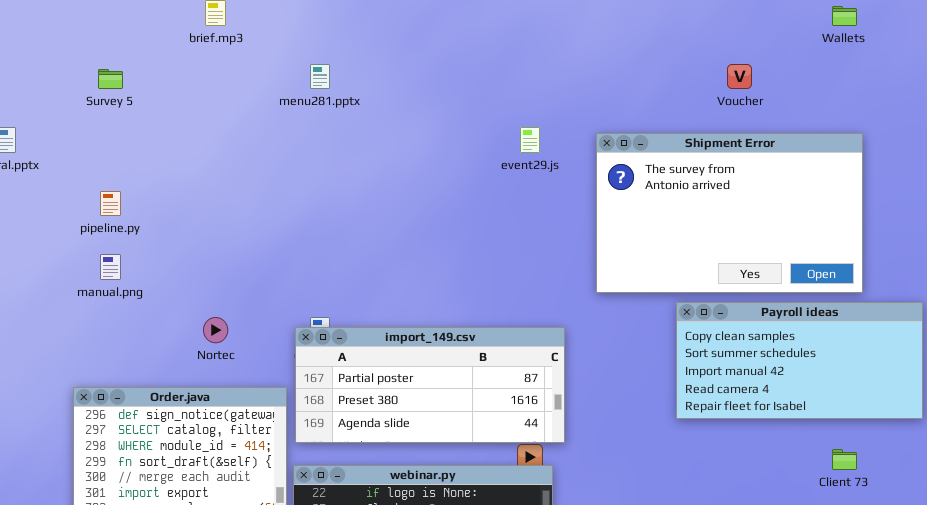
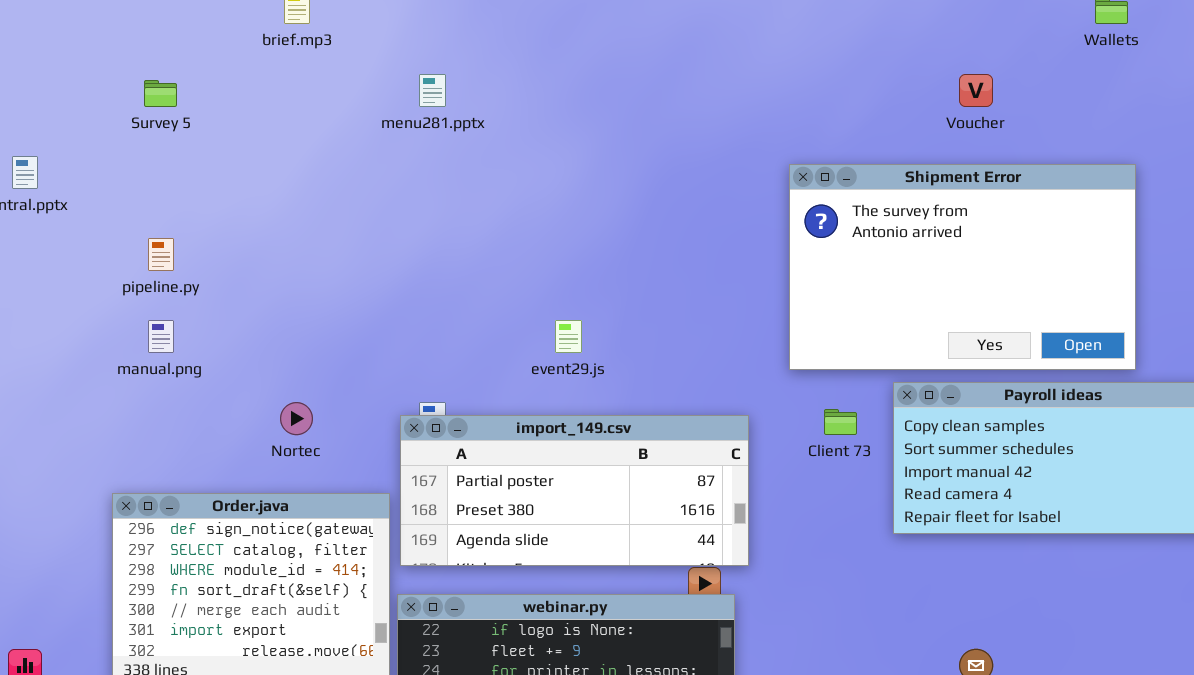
event29.js: [520,127,540,153] -> [555,320,582,353], moved
Client 73: [832,449,857,470] -> [824,409,857,435], moved

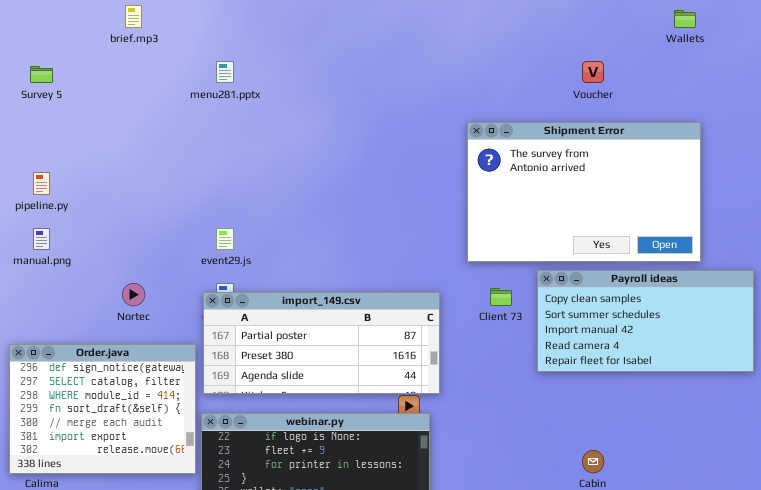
event29.js: [555,320,582,353] -> [216,228,234,250], moved

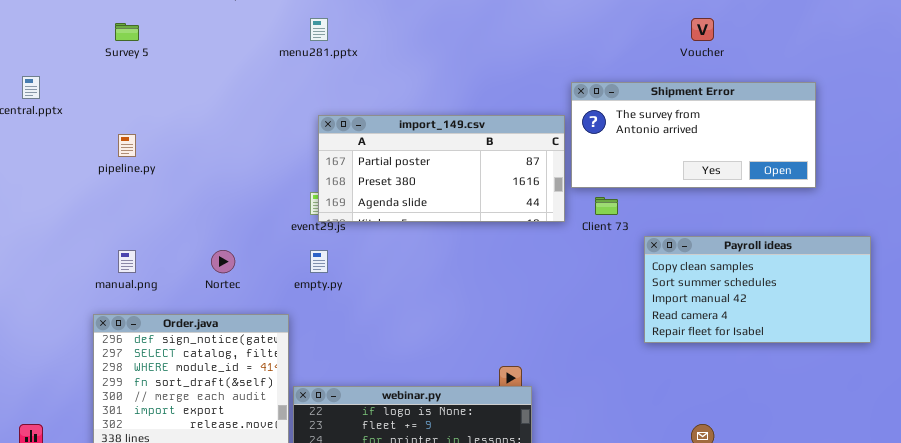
Shipment Error: [467,122,701,262] -> [571,82,816,188], resized
manual.png: [33,228,50,250] -> [118,250,136,273], moved
Client 73: [490,288,512,306] -> [595,197,618,215], moved
import_149.csv: [203,292,440,394] -> [318,115,565,222], moved

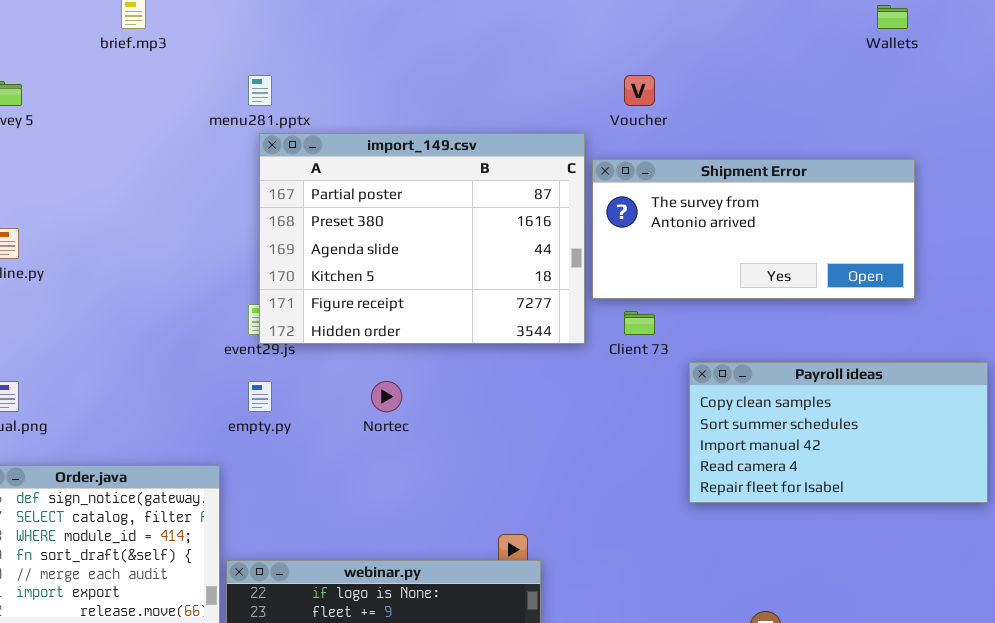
Voucher: [691,18,714,41] -> [624,75,655,106], moved
import_149.csv: [318,115,565,222] -> [259,133,585,344], resized
Nortec: [211,250,235,273] -> [371,381,402,412], moved

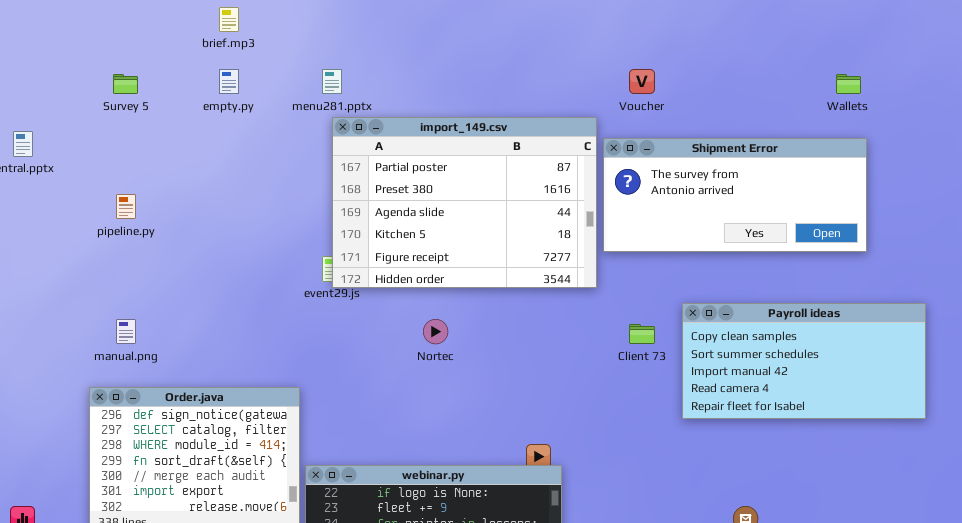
Wallets: [877,5,908,29] -> [836,74,861,94], moved
Client 73: [624,311,655,335] -> [629,324,655,344], moved
empty.py: [248,381,272,412] -> [219,69,239,94], moved

